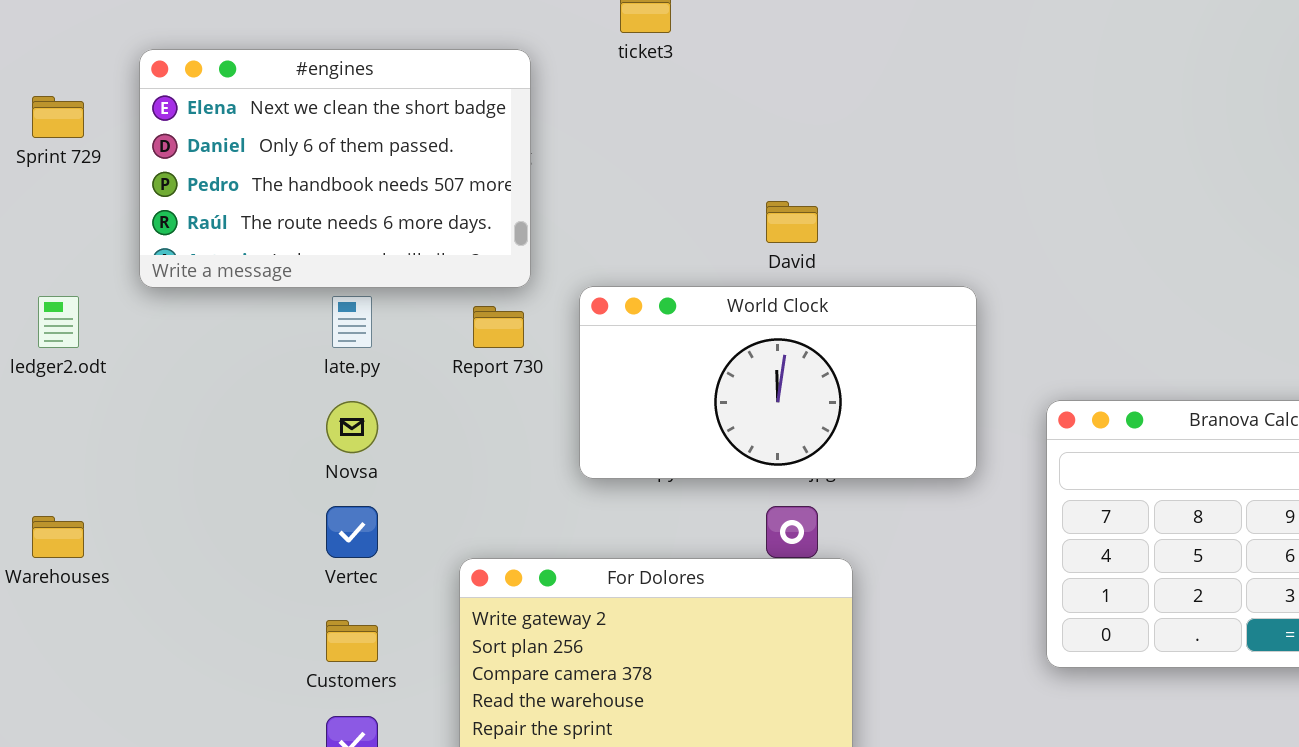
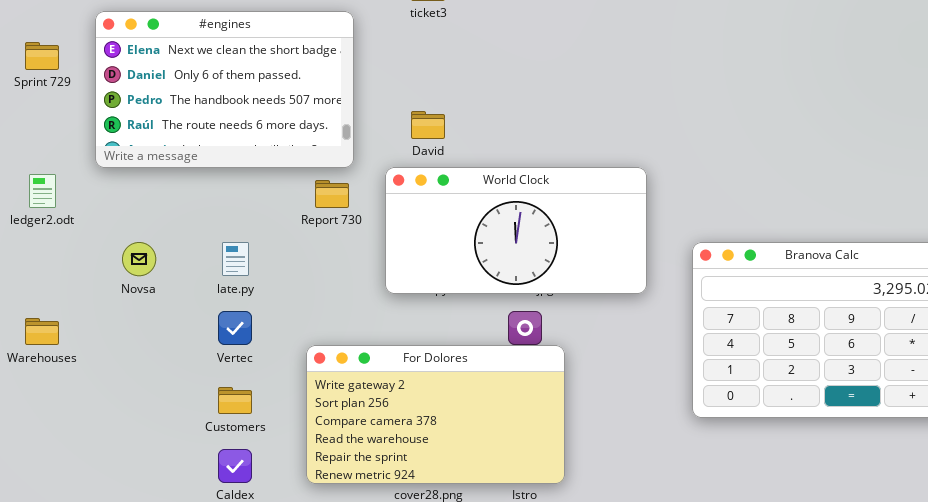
David: [766,201,818,243] -> [411,111,445,139], moved
late.py: [332,296,372,348] -> [222,242,249,276], moved
Novsa: [326,401,378,453] -> [122,242,156,276], moved

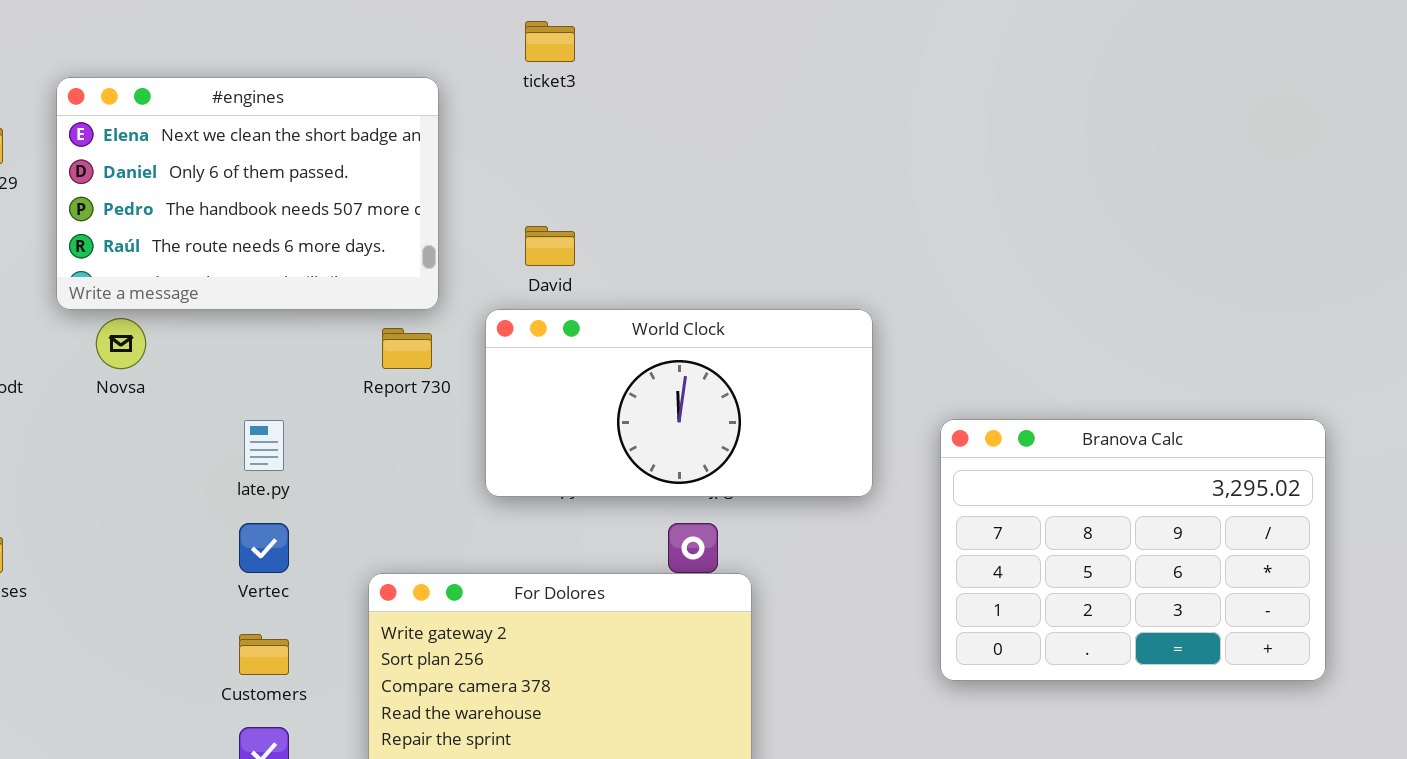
Novsa: [122,242,156,276] -> [96,318,146,369], moved

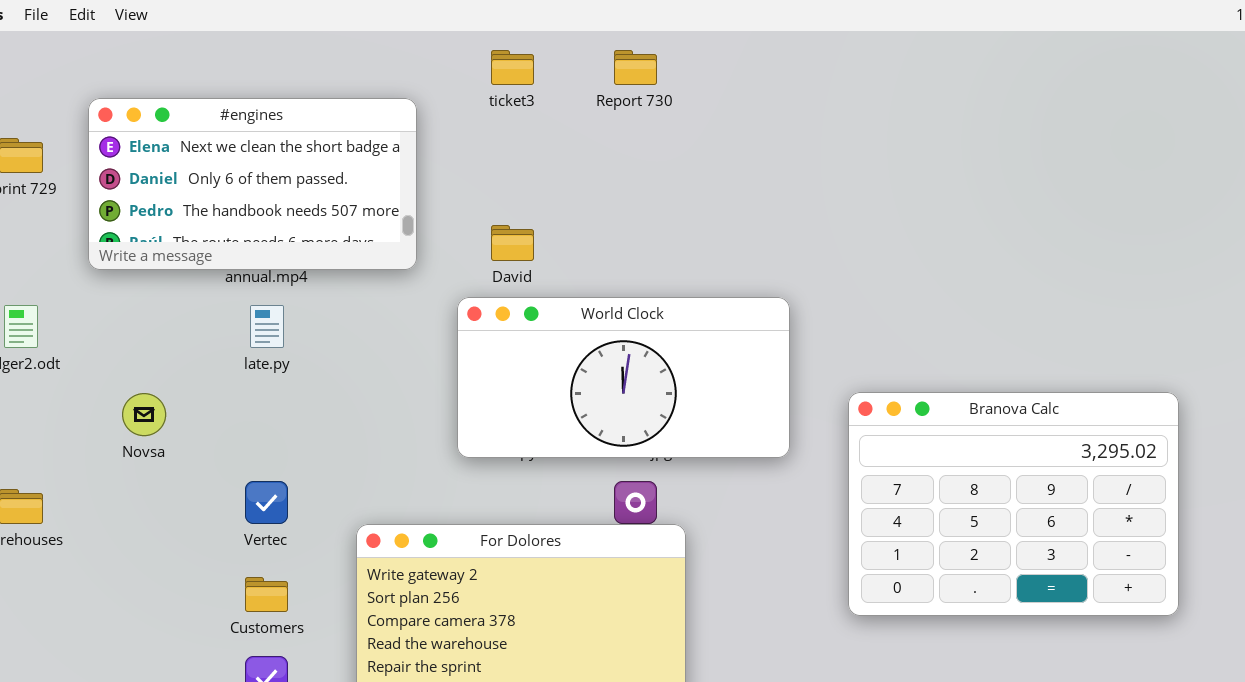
#engines: [56,77,439,310] -> [88,98,417,270], resized
Novsa: [96,318,146,369] -> [122,393,166,436], moved
Report 730: [382,328,432,369] -> [614,50,657,85], moved
late.py: [244,420,284,471] -> [250,305,284,348], moved

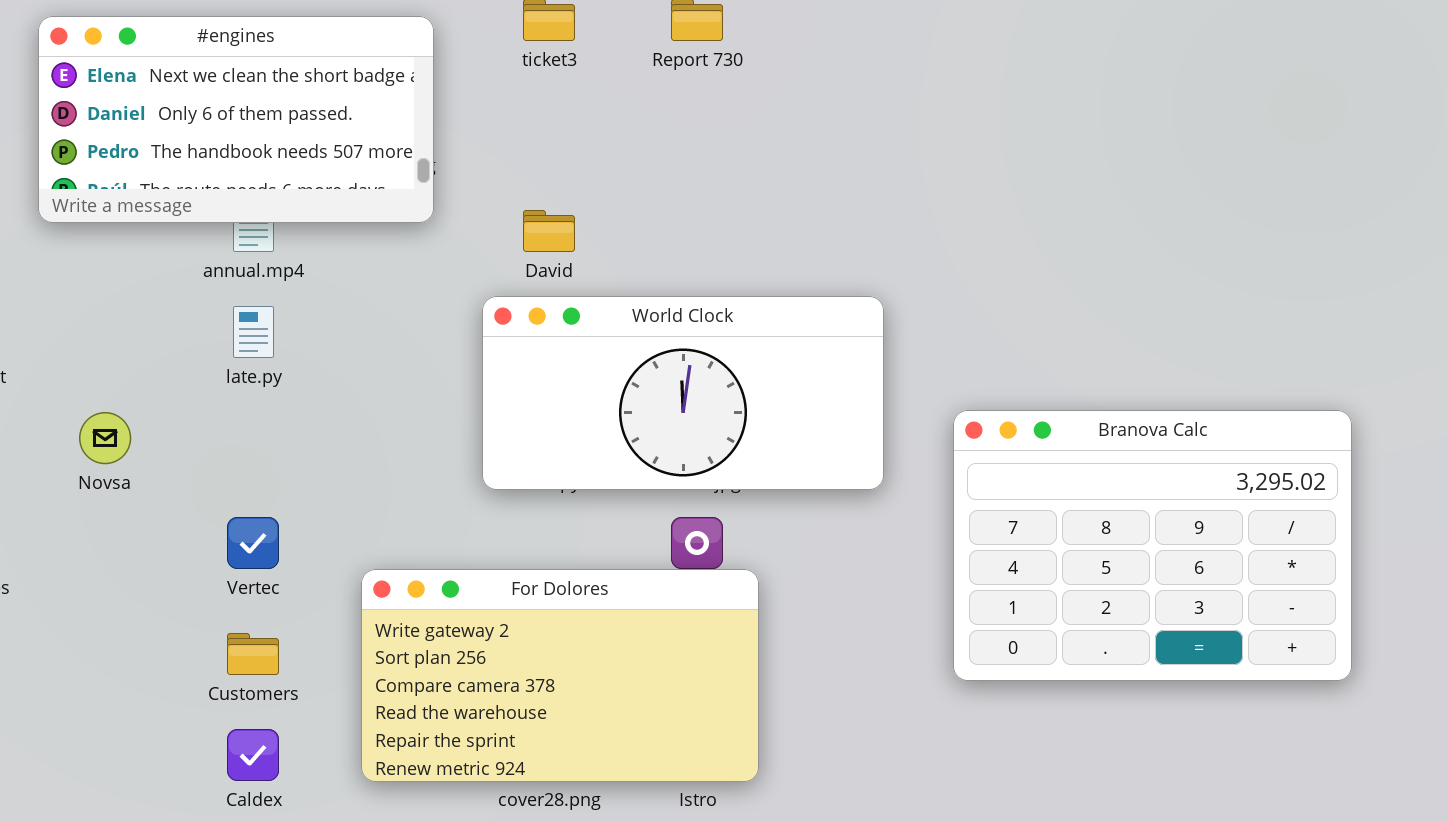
#engines: [88,98,417,270] -> [38,16,434,223], moved

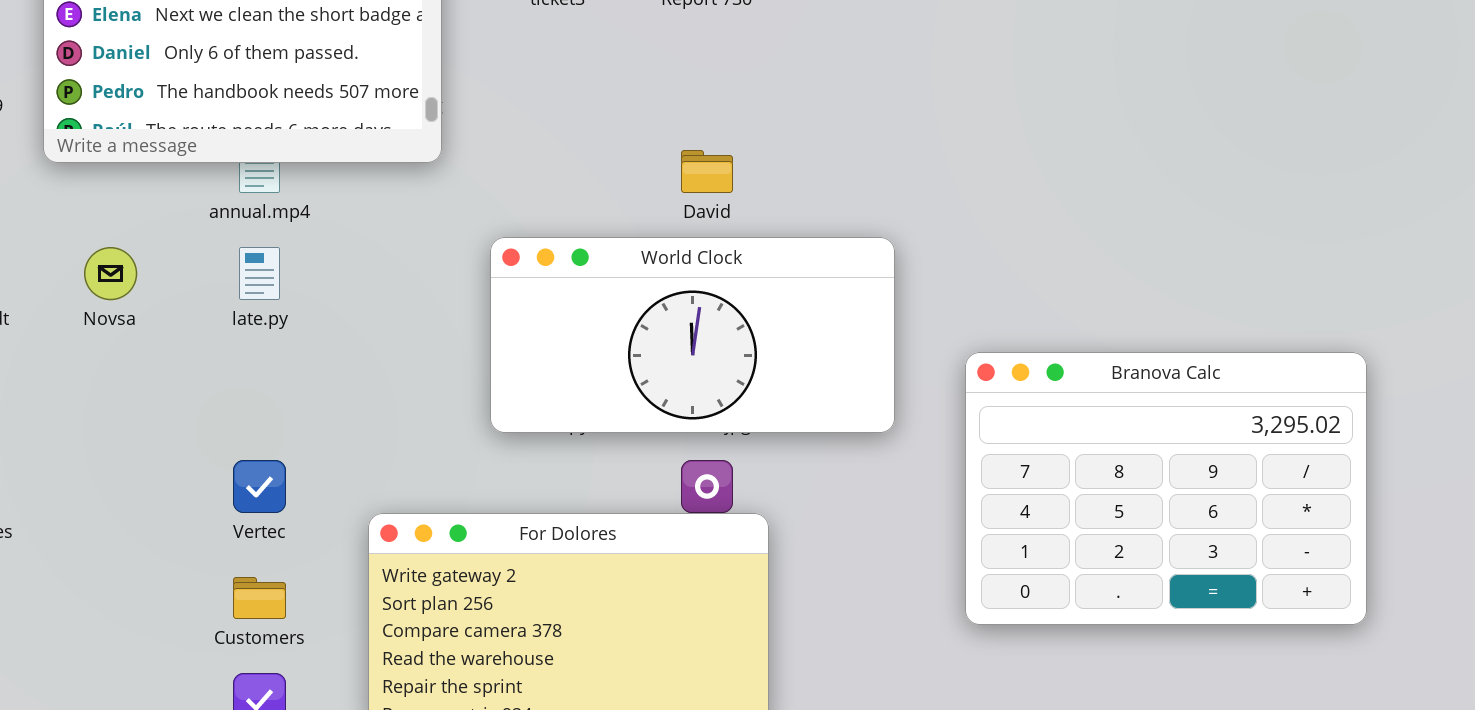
David: [523,210,575,252] -> [681,150,733,193], moved
Novsa: [79,412,131,464] -> [84,247,137,300], moved

